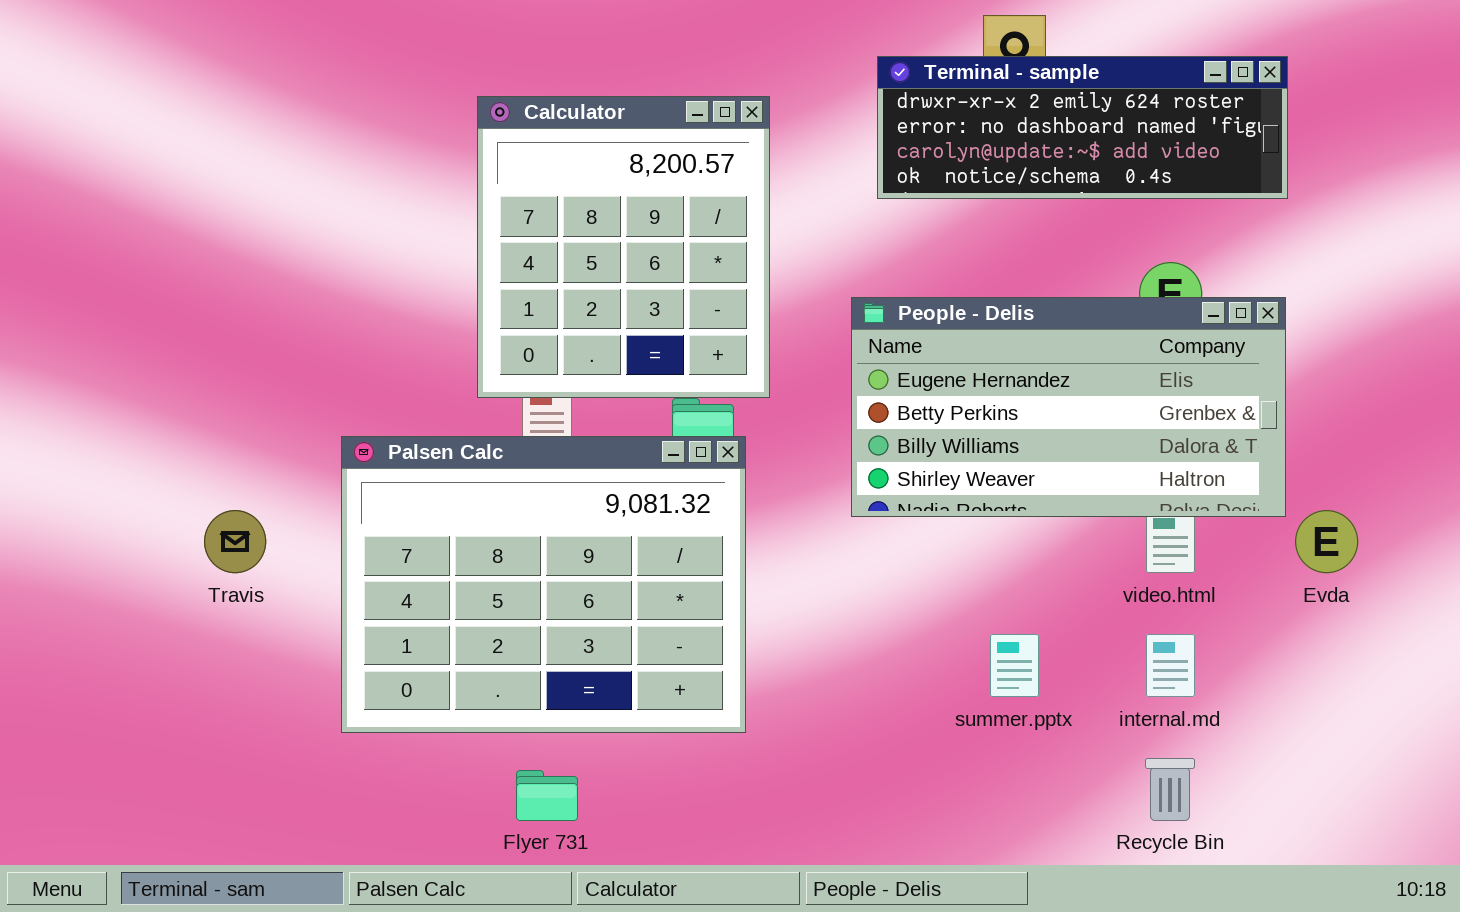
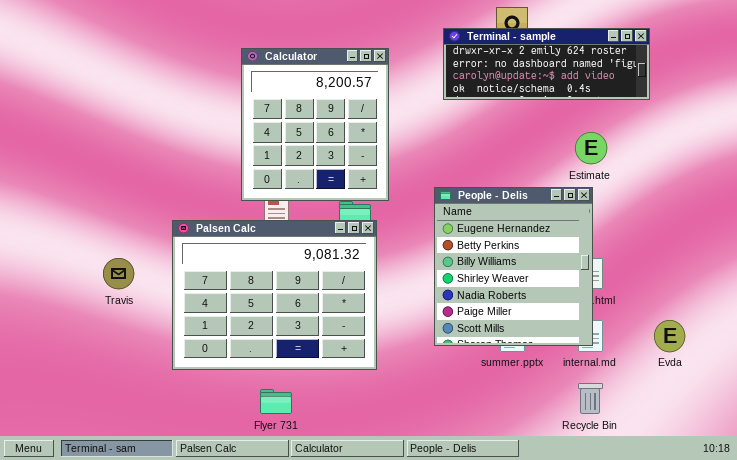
People - Delis: [851,297,1286,517] -> [434,187,593,346], moved, resized
Evda: [1295,510,1358,573] -> [654,320,685,352], moved

